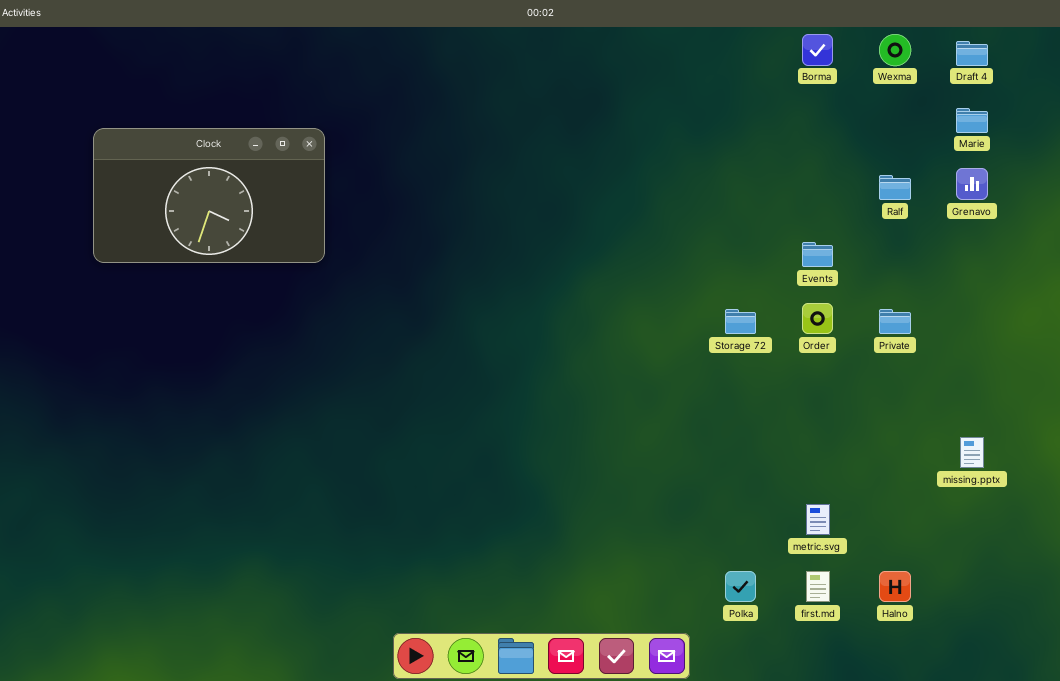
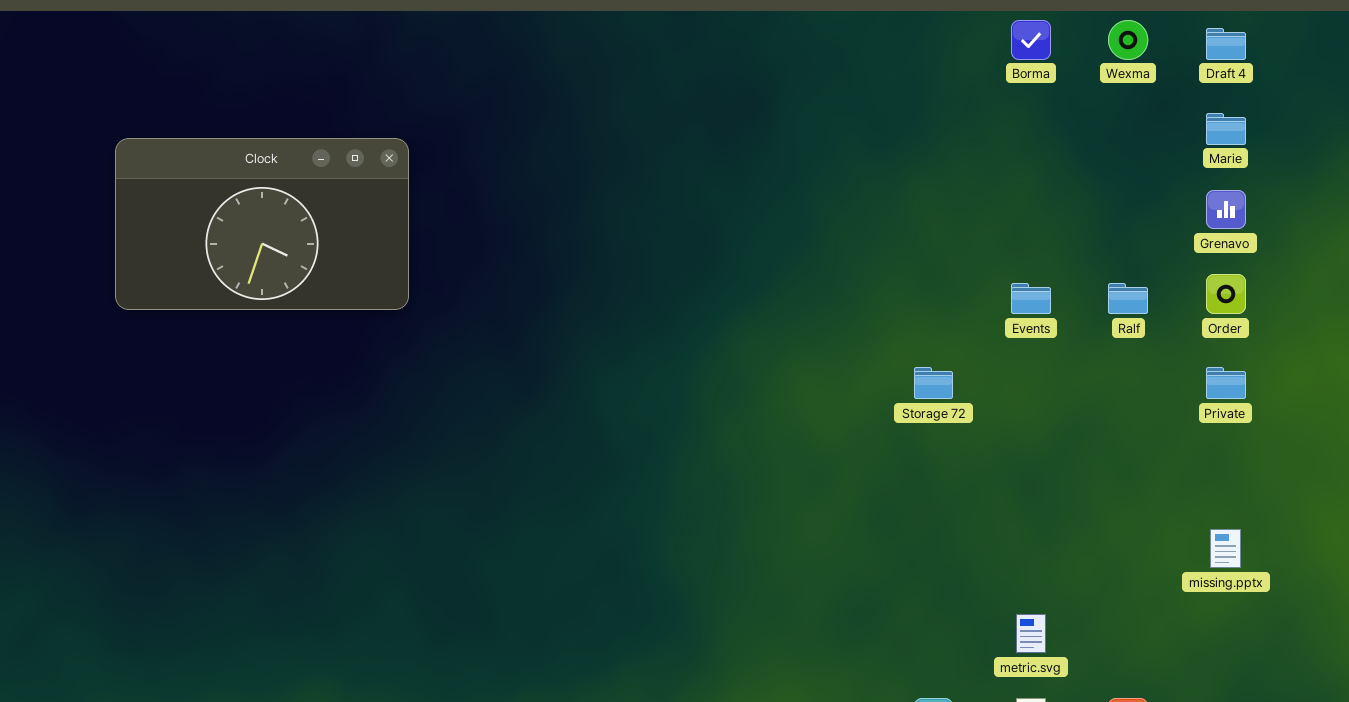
Ralf: [879,175,911,200] -> [1108,283,1148,314], moved
Order: [802,303,833,334] -> [1206,274,1246,314], moved
Private: [879,309,911,334] -> [1206,367,1246,399], moved

